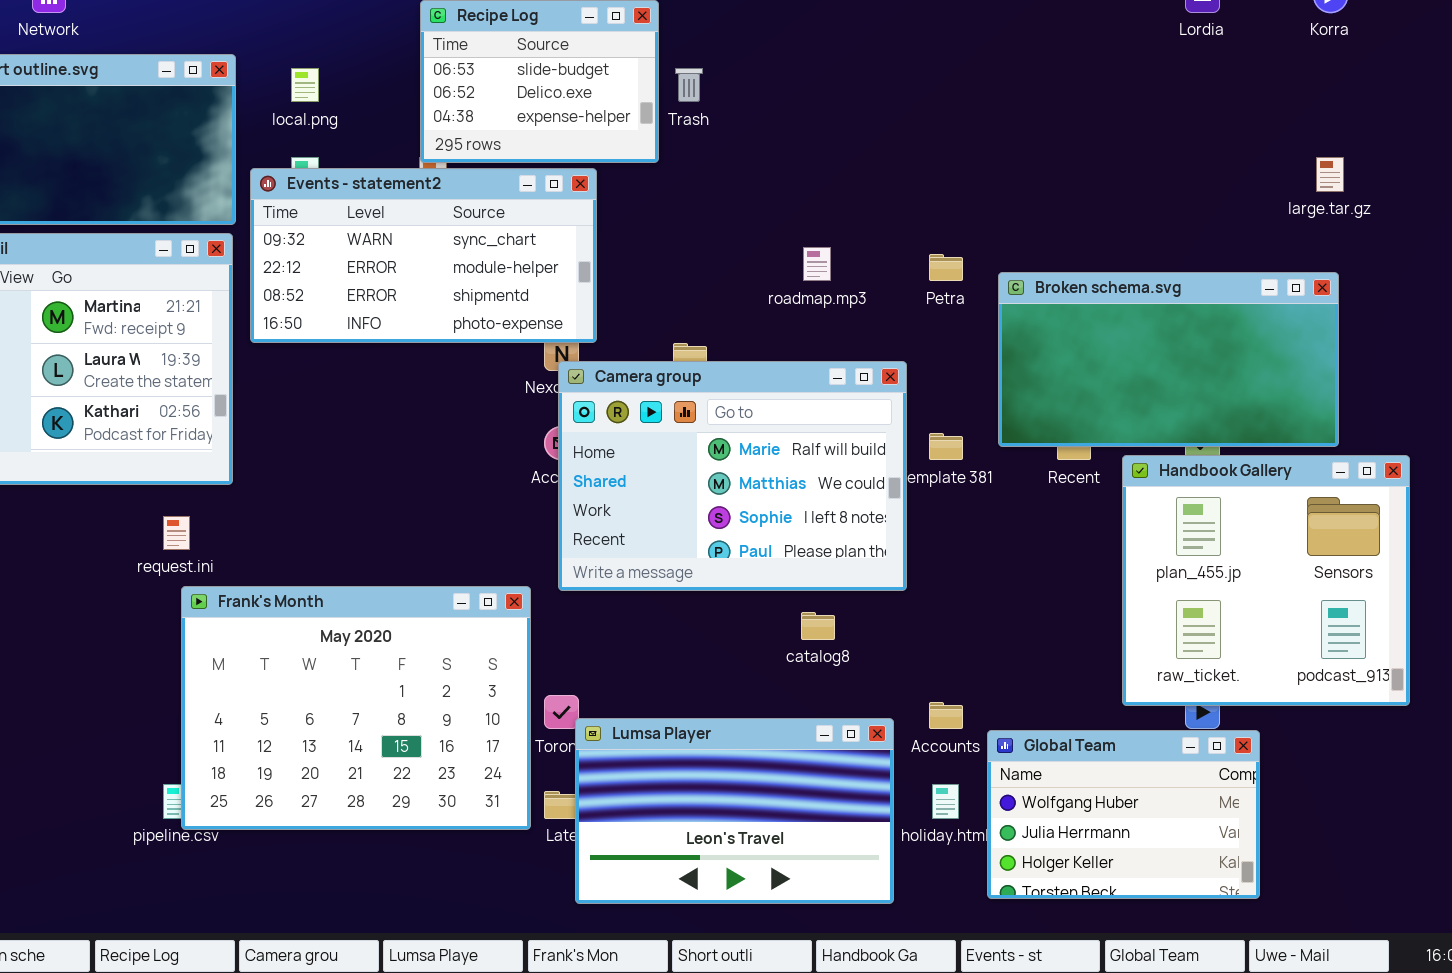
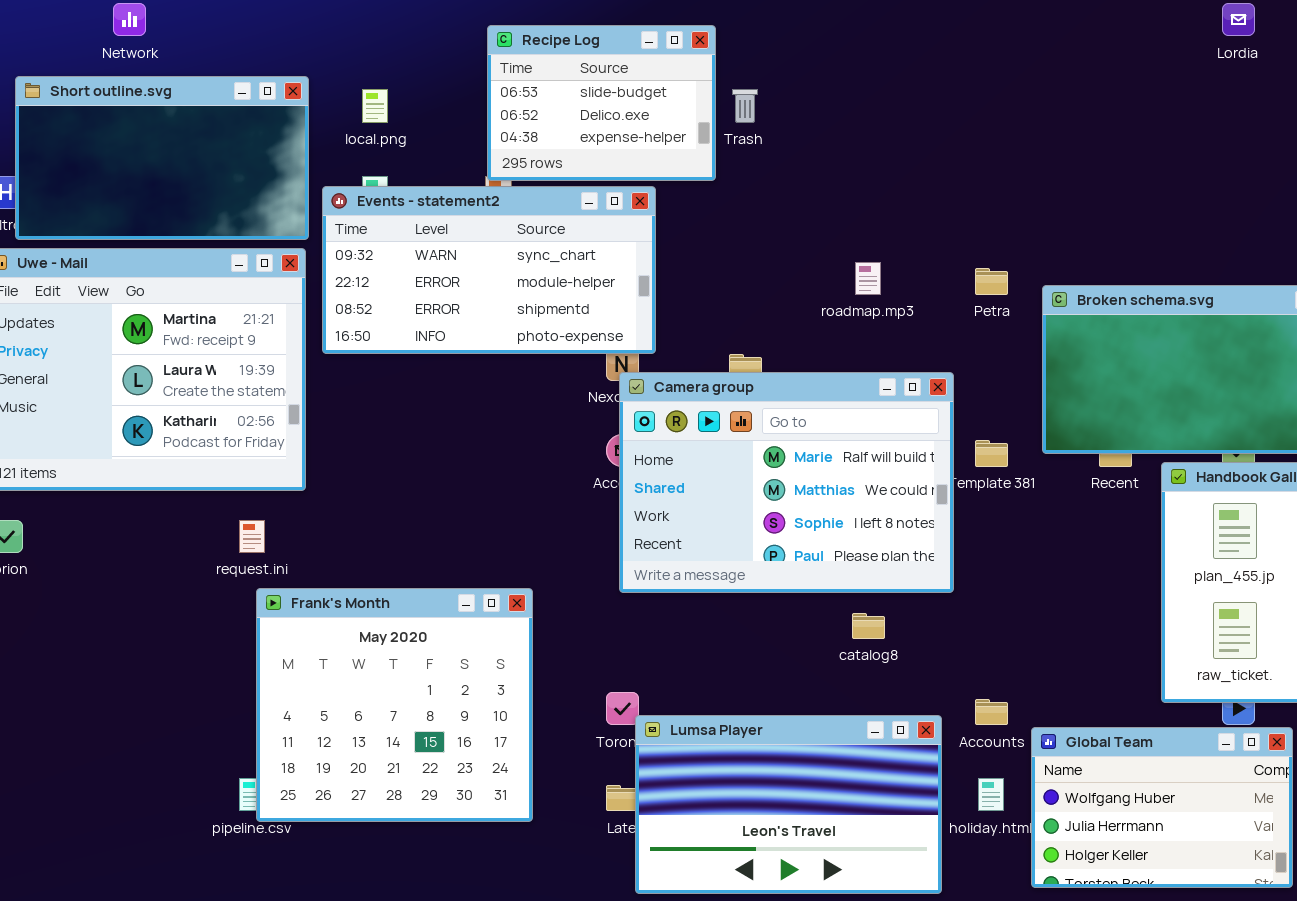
Frank's Month: [181,586,531,830] -> [256,588,533,822], resized

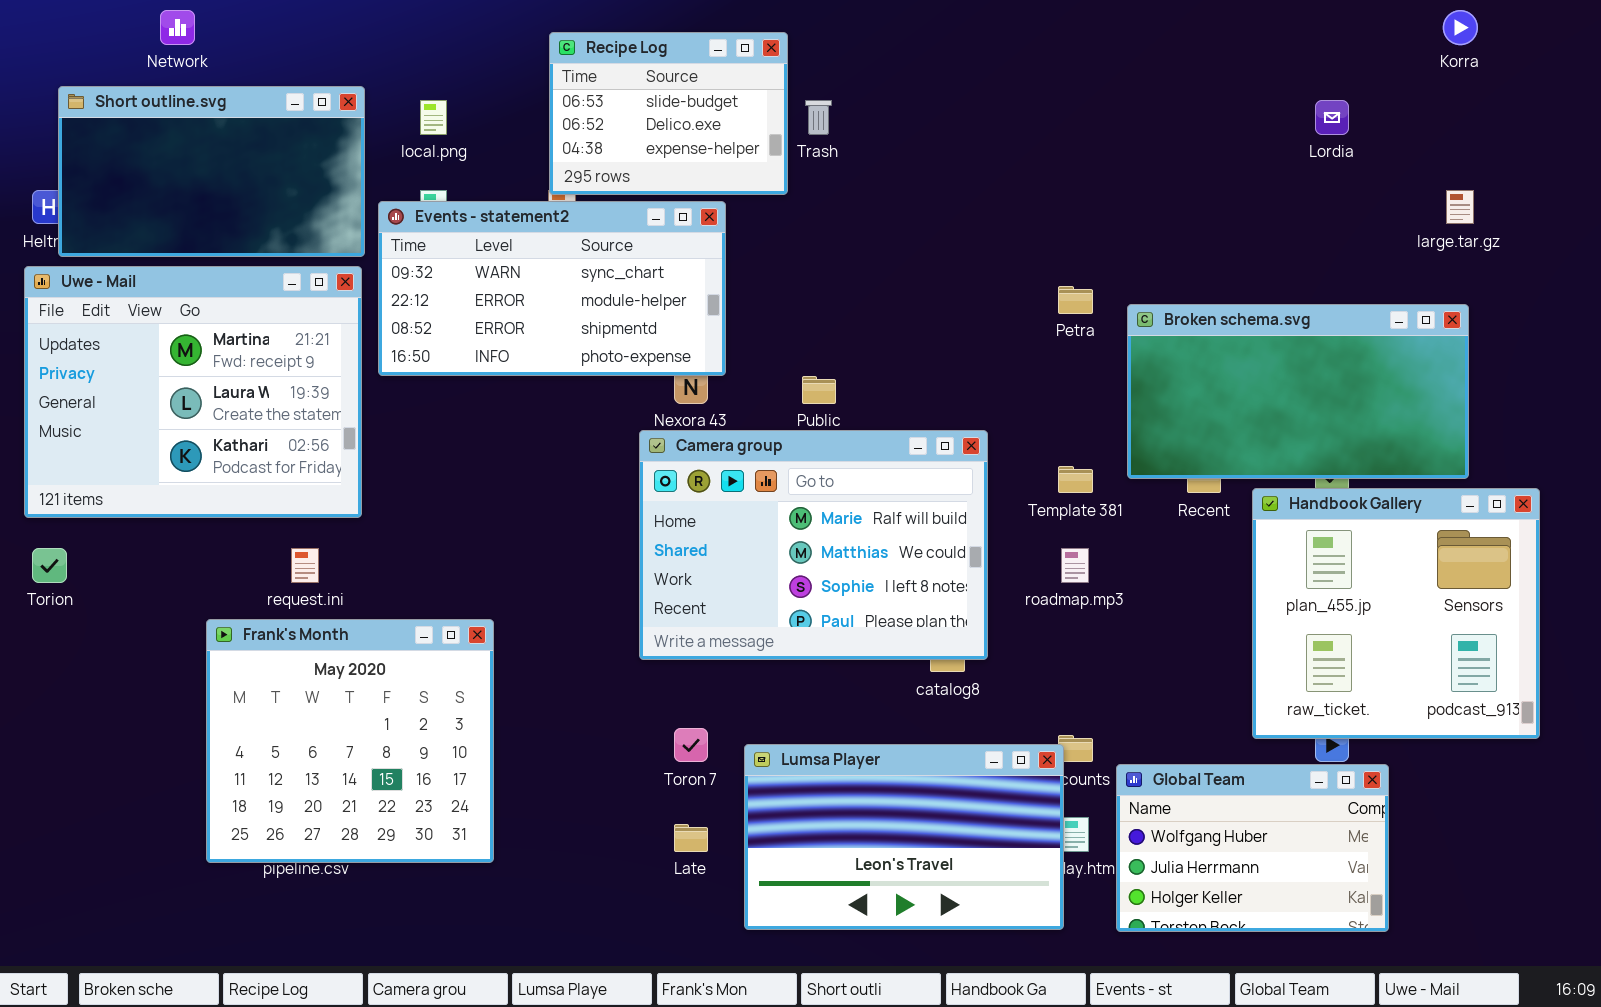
Lordia: [1222,3,1255,36] -> [1315,100,1349,135], moved
roadmap.mp3: [855,262,881,295] -> [1061,548,1089,583], moved
Camera group: [619,372,954,593] -> [639,430,988,660], moved
Frank's Month: [256,588,533,822] -> [206,619,494,863], moved
Lumsa Player: [635,715,942,894] -> [744,744,1064,930], moved

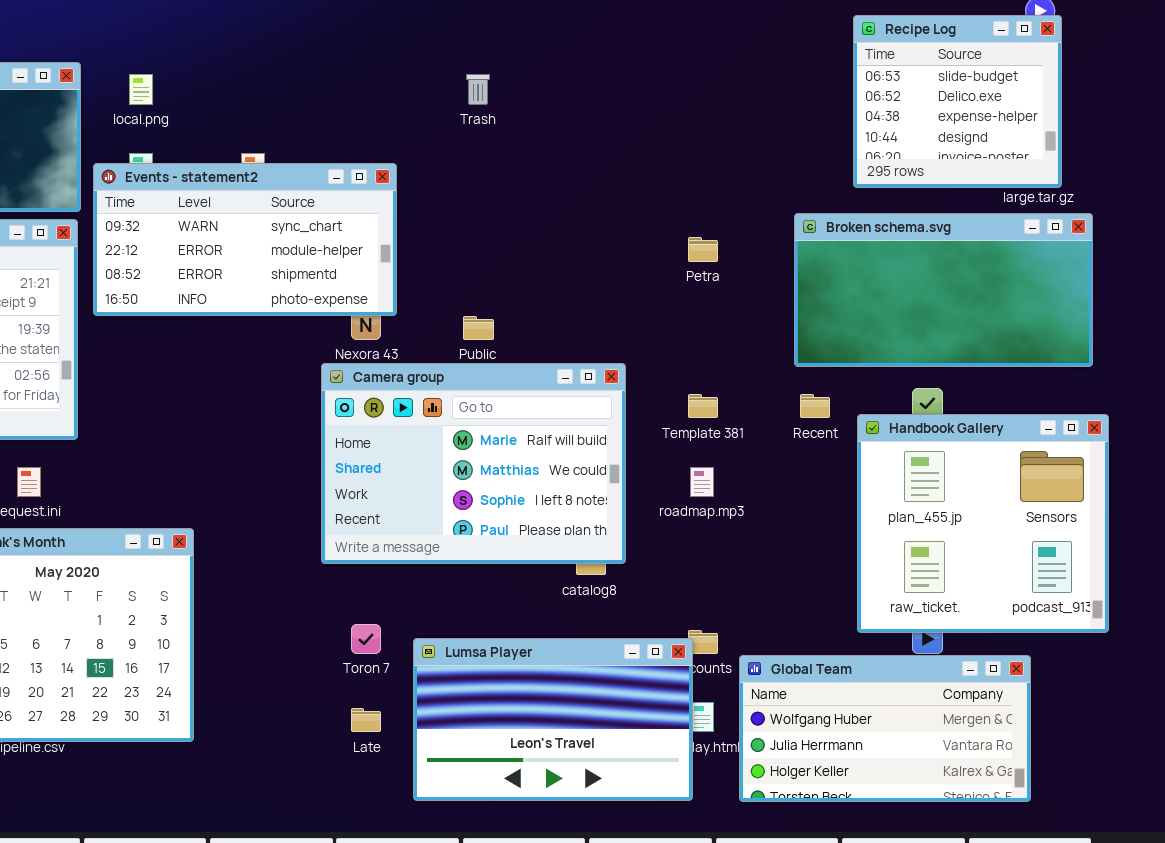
Recipe Log: [549,32,788,195] -> [853,15,1062,188], moved, resized
Broken schema.svg: [1127,304,1469,479] -> [794,213,1093,367], moved
Global Team: [1116,764,1389,932] -> [739,655,1031,802], resized

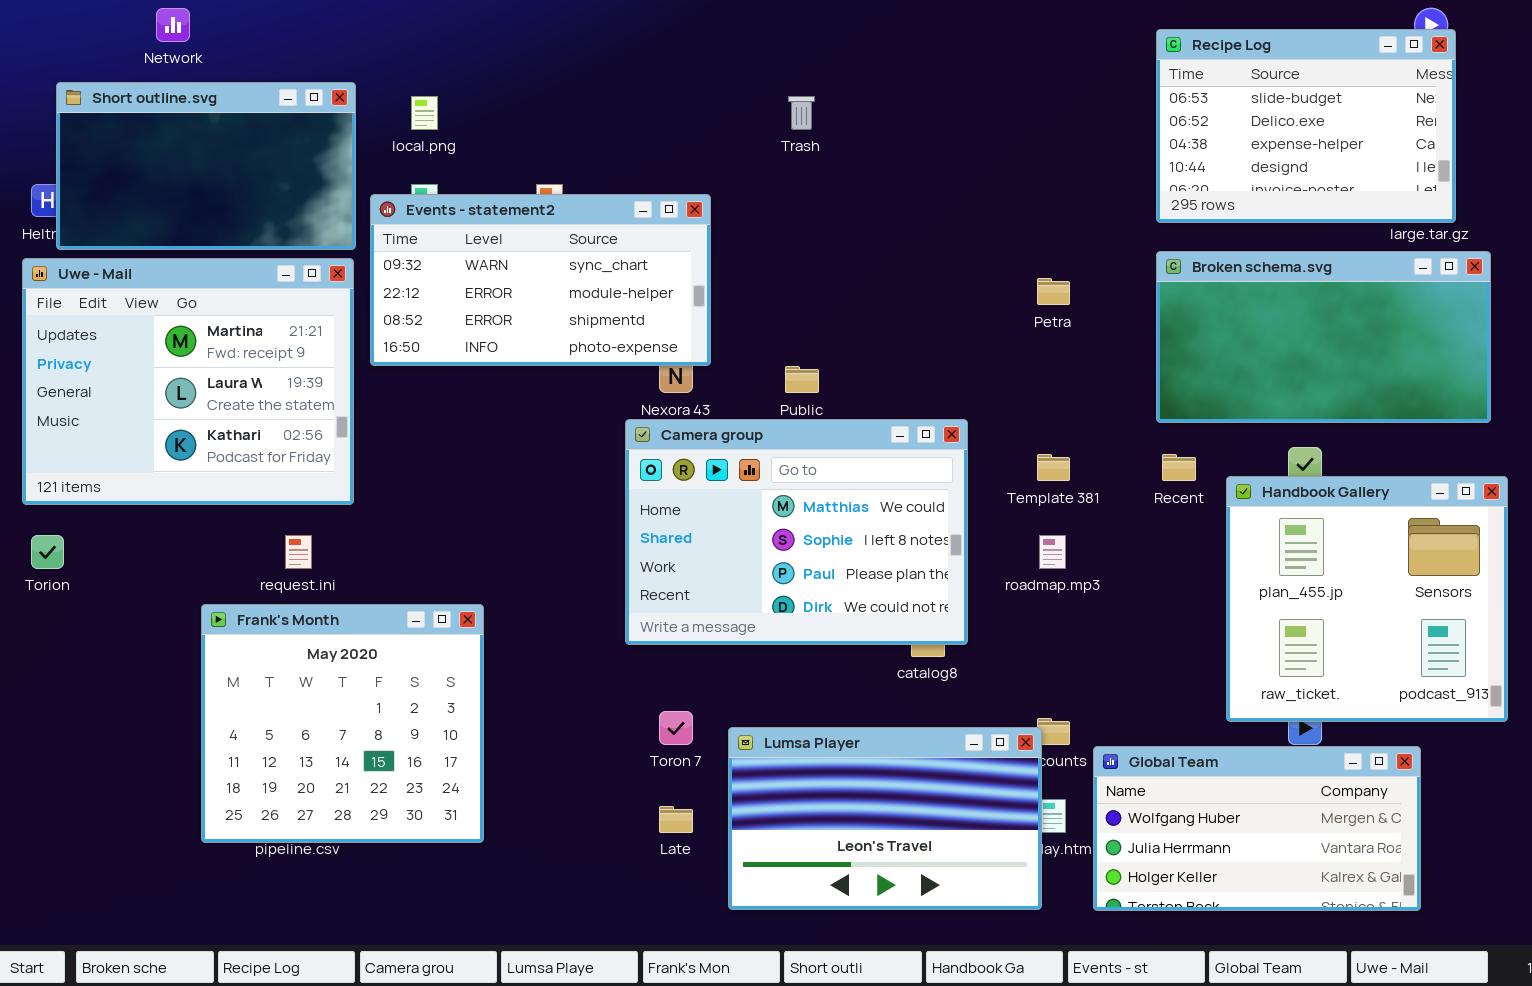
Recipe Log: [853,15,1062,188] -> [1156,29,1456,223], resized
Camera group: [321,363,626,564] -> [625,419,968,645], scrolled down 1 row

